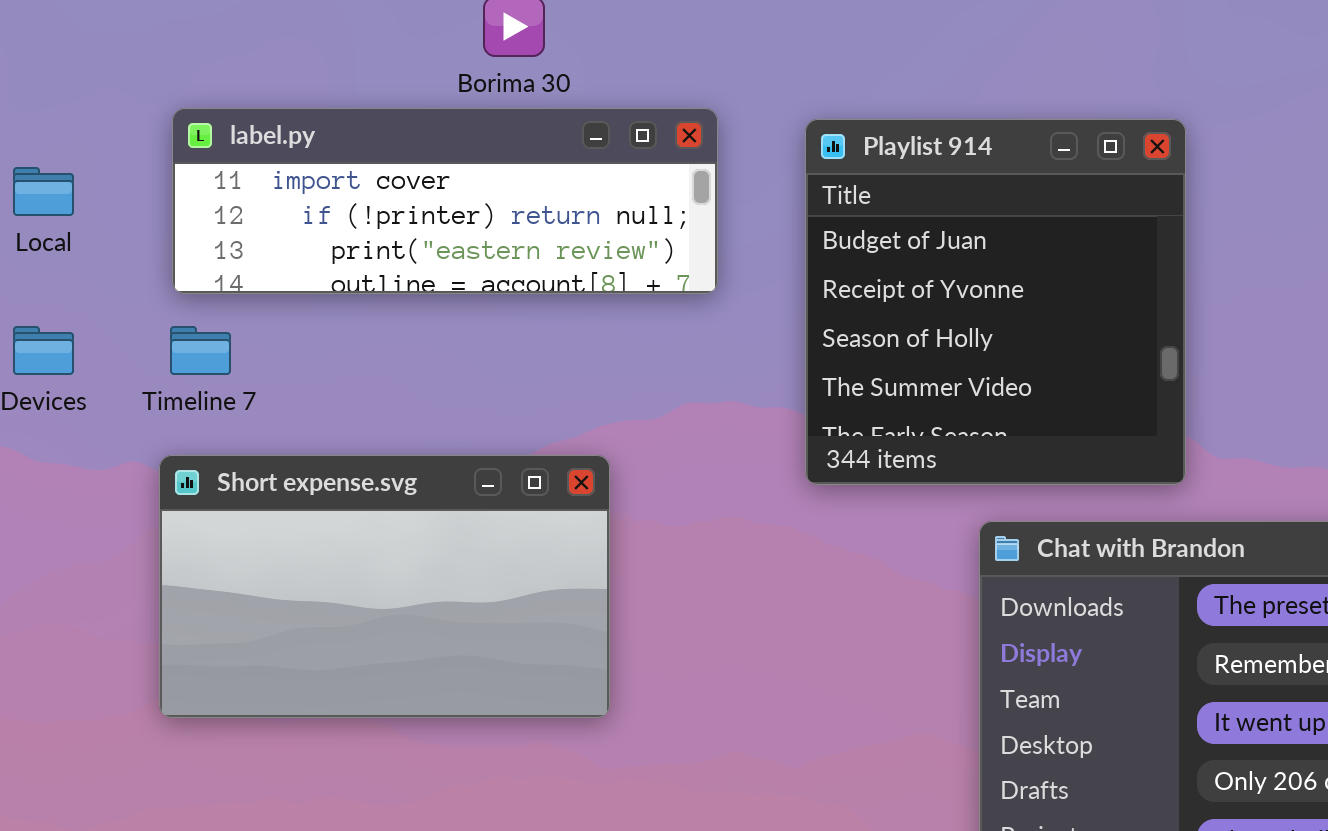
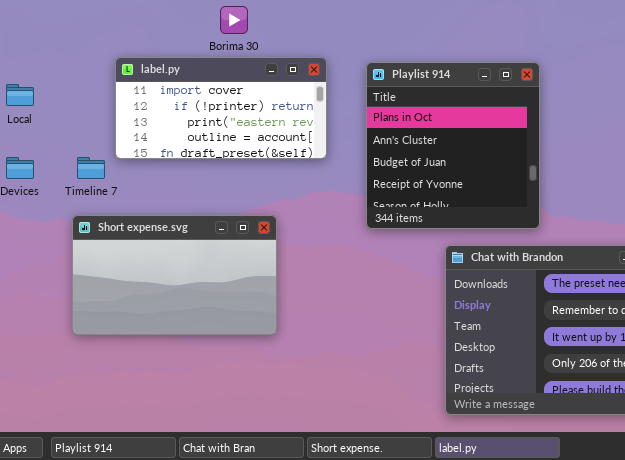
label.py: [172,108,718,294] -> [115,57,327,159], resized
Playlist 914: [805,119,1186,485] -> [366,62,540,229], scrolled up 2 rows

